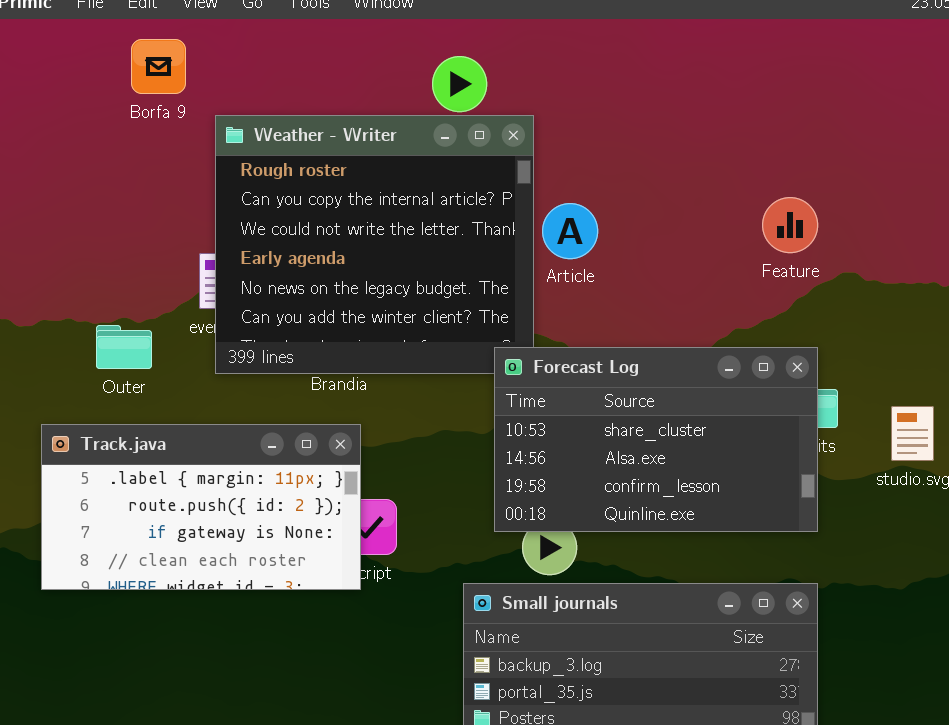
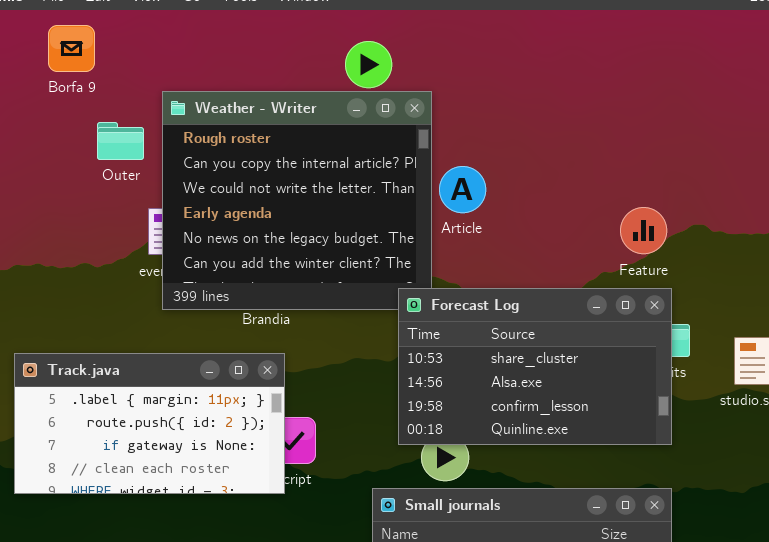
Borfa 9: [131,39,186,94] -> [48,25,95,72], moved
Feature: [762,197,818,253] -> [620,207,667,254], moved
Outer: [96,325,152,369] -> [97,122,144,160], moved

